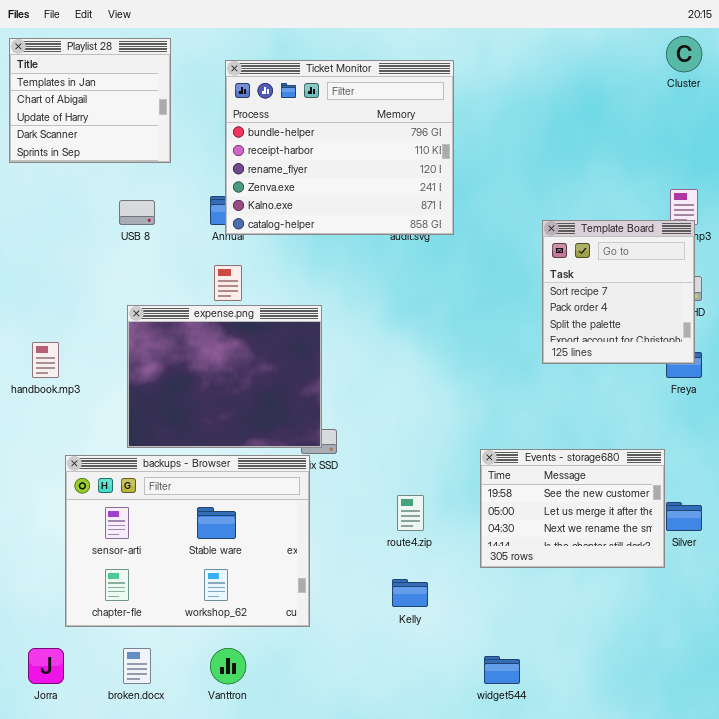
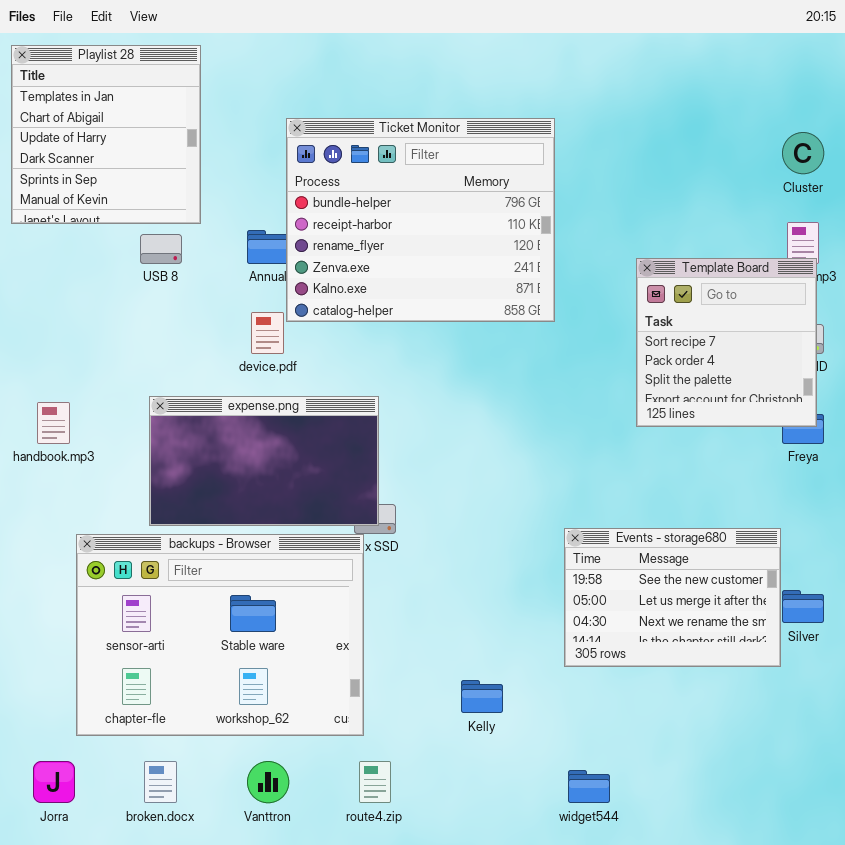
Cluster: [666,36,702,72] -> [782,132,824,174], moved
Playlist 28: [9,38,171,163] -> [11,45,201,224], resized
Ticket Monitor: [225,60,454,235] -> [286,118,555,322], moved
expense.png: [127,305,322,448] -> [149,396,379,526], resized
route4.zip: [397,495,424,531] -> [359,761,391,803], moved

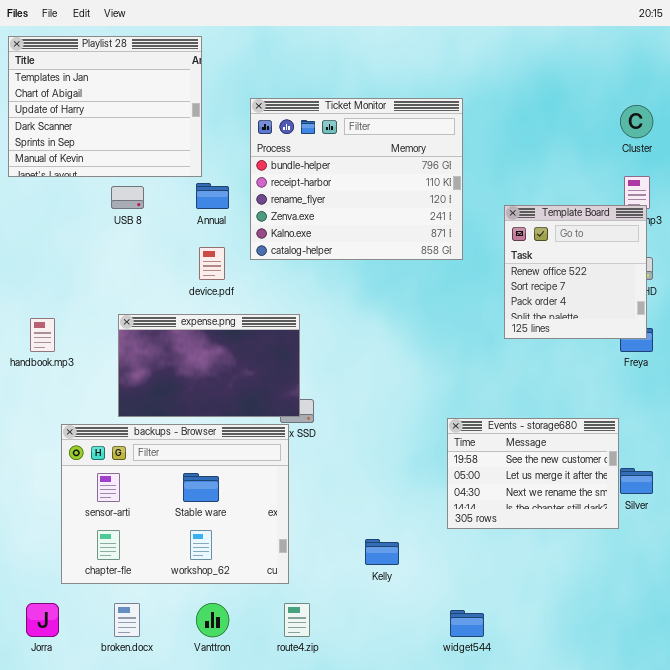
Playlist 28: [11,45,201,224] -> [8,36,202,177], resized
Ticket Monitor: [286,118,555,322] -> [250,98,463,260], moved
Template Board: [636,258,817,427] -> [504,205,647,339], scrolled up 1 row

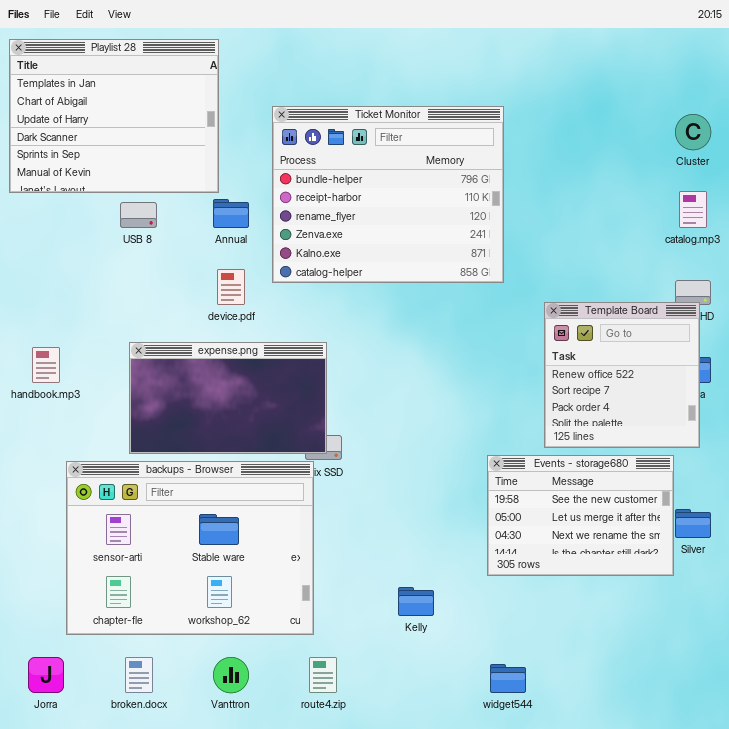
Template Board: [504,205,647,339] -> [544,302,700,448], moved

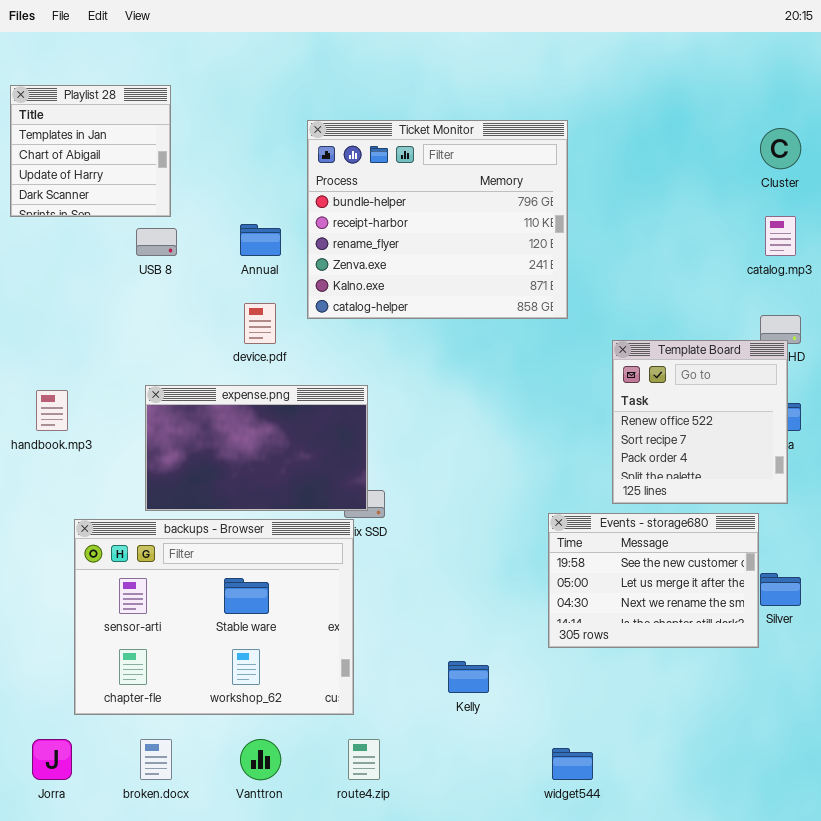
Playlist 28: [9,39,219,193] -> [10,85,171,217], resized

